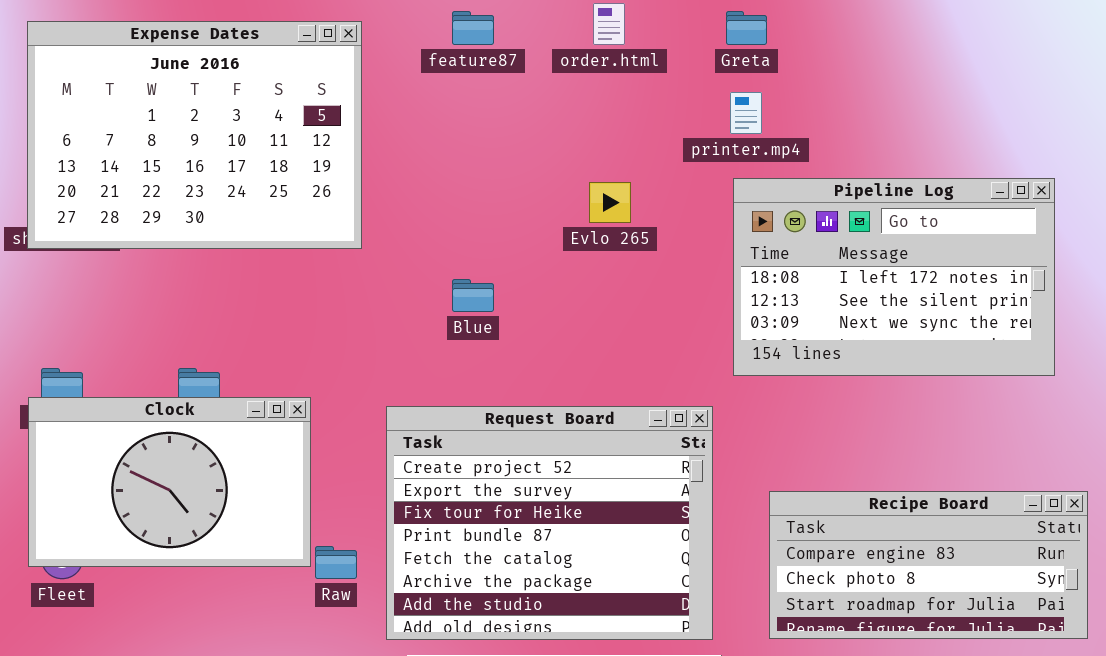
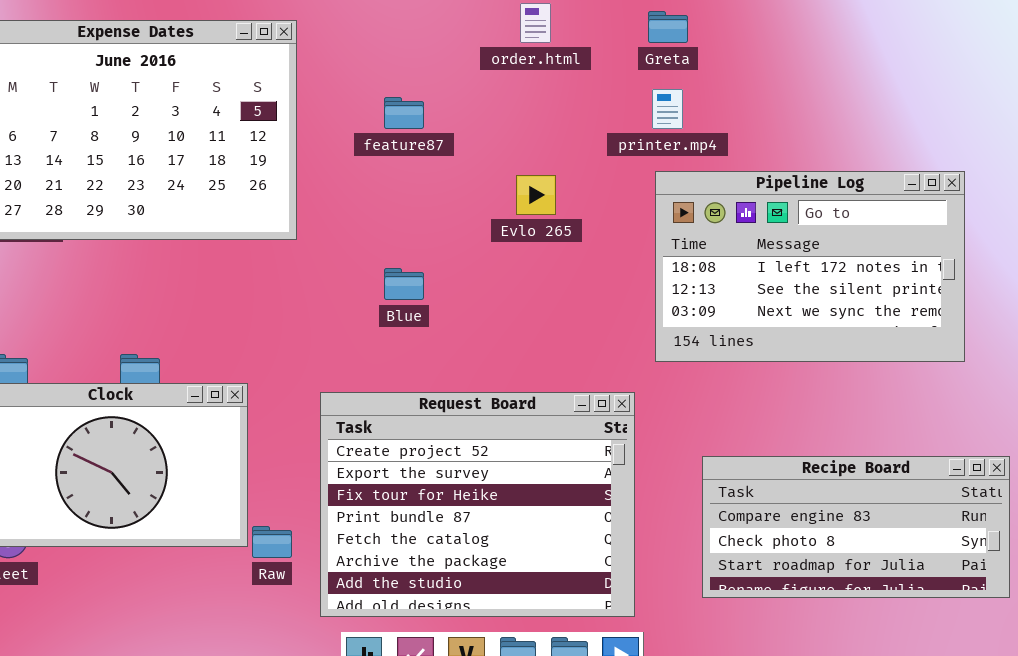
feature87: [452,11,494,45] -> [384,97,424,129], moved
Recipe Board: [769,491,1088,639] -> [702,456,1010,598], moved

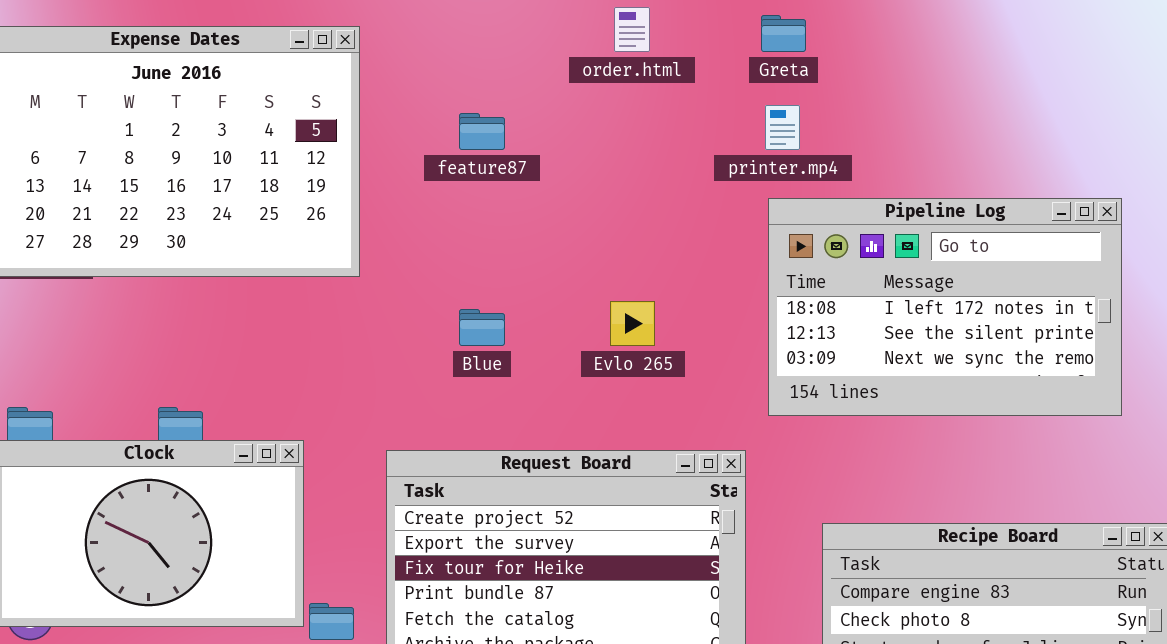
Evlo 265: [516,175,556,215] -> [610,301,655,346], moved

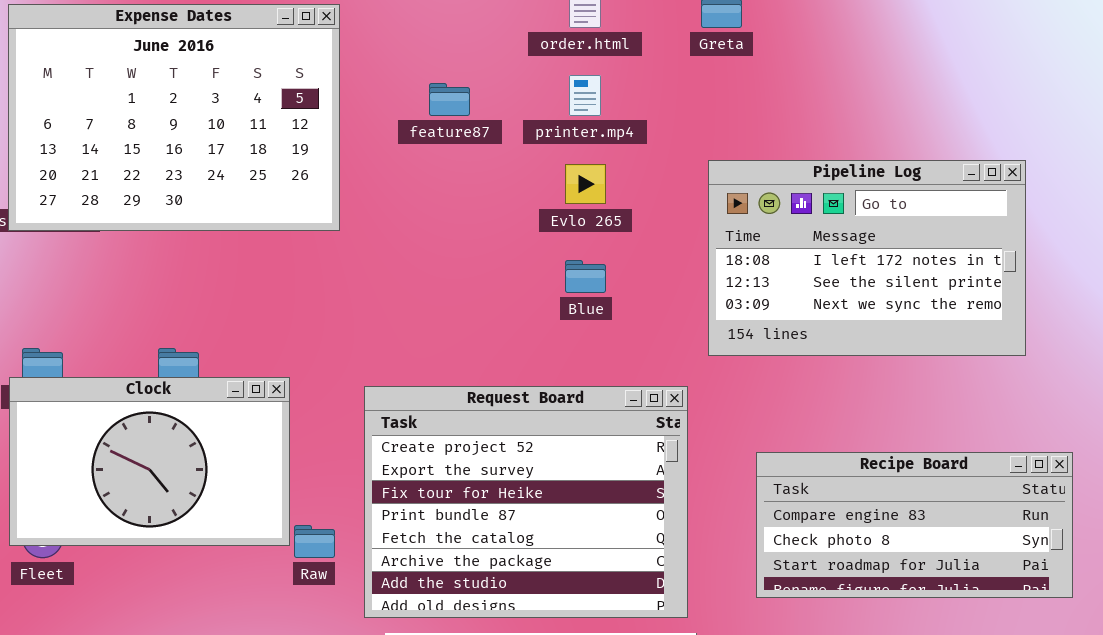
printer.mp4: [765,105,800,150] -> [569,75,601,116], moved
Evlo 265: [610,301,655,346] -> [565,164,606,204], moved
Blue: [459,309,505,346] -> [565,260,606,293], moved

